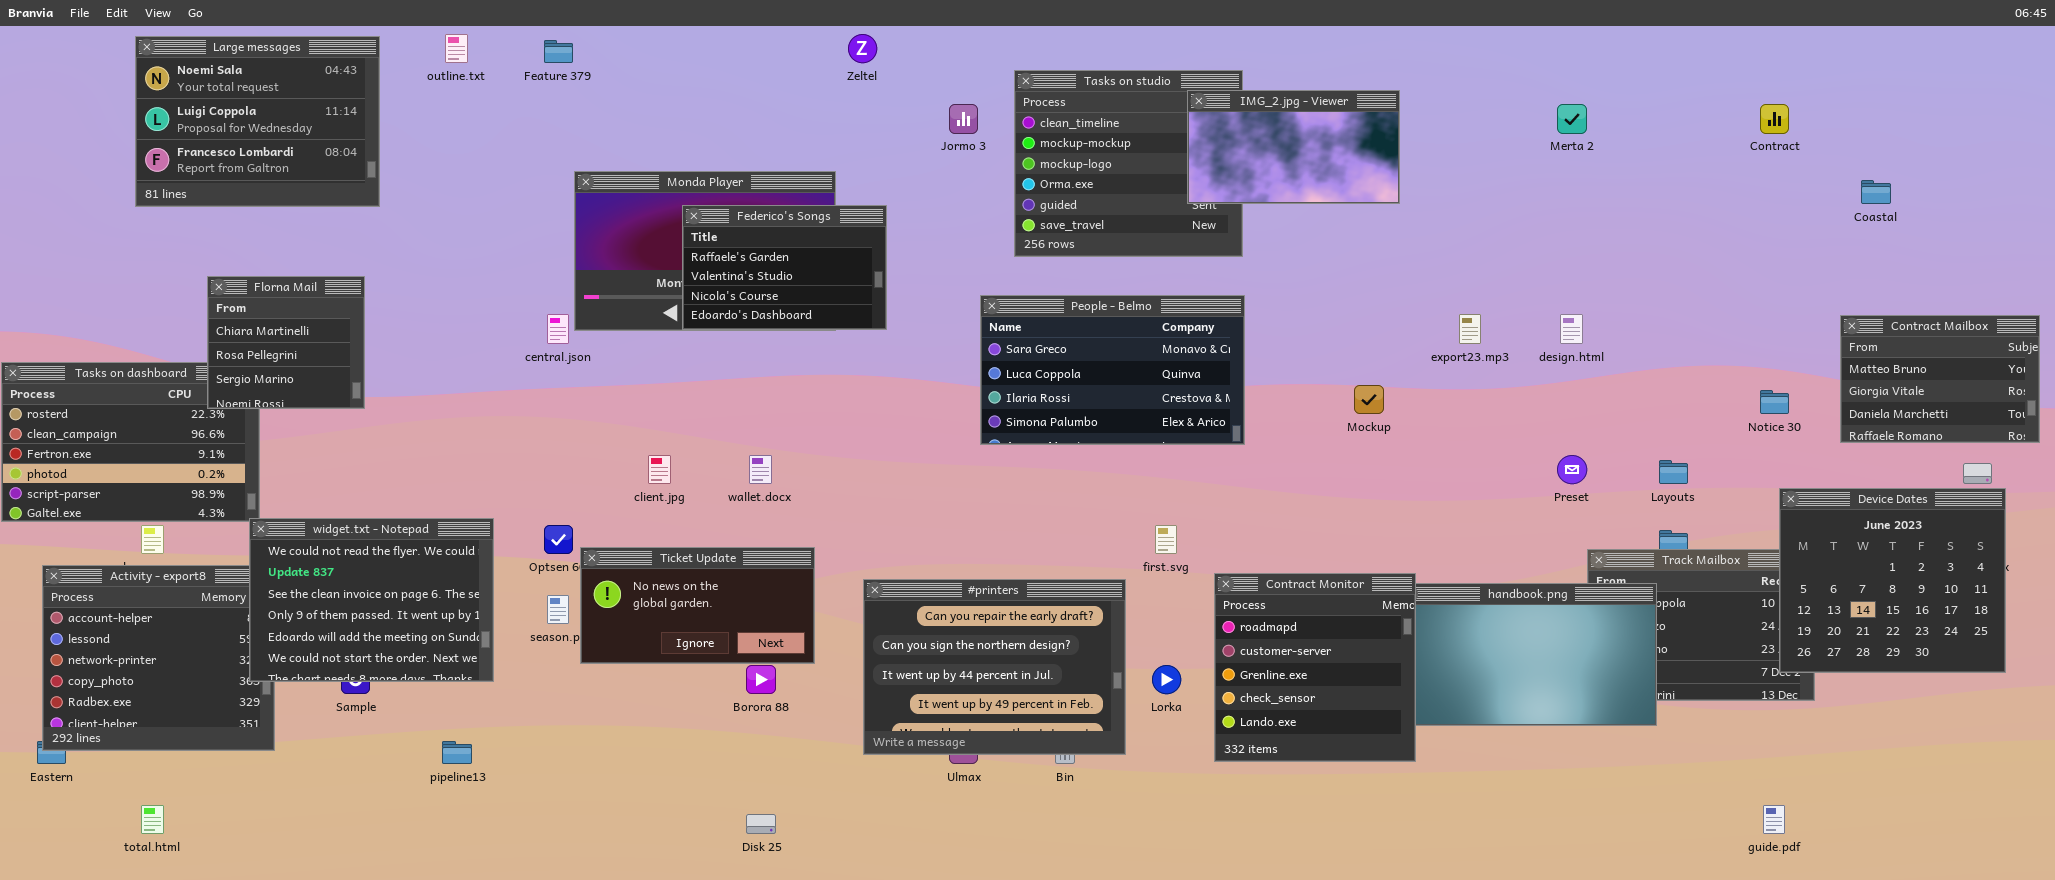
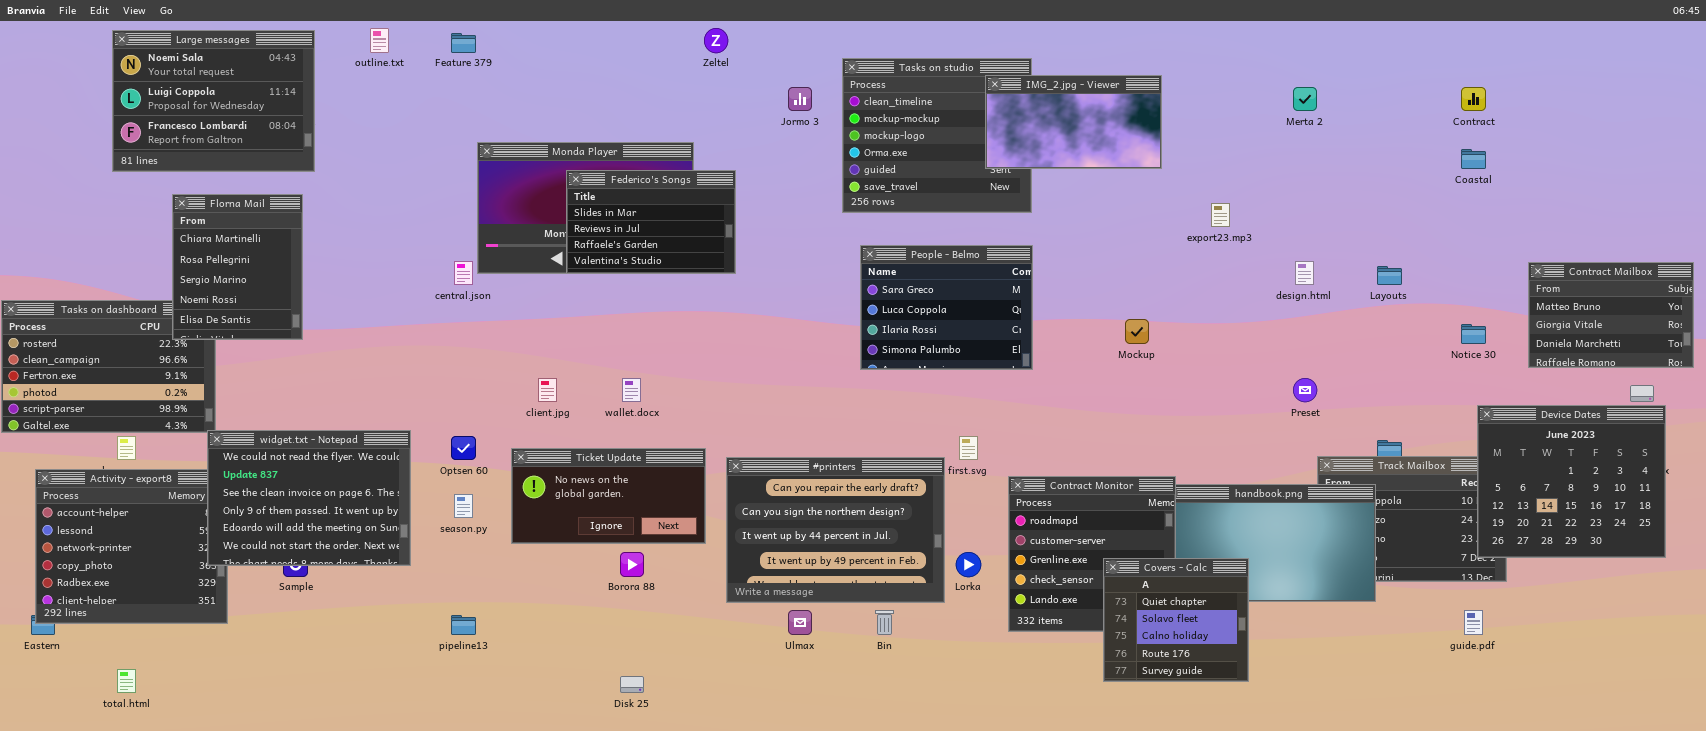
Coastal: [1861,180,1891,204] -> [1461,149,1486,169], moved
Federico's Songs: [682,205,887,330] -> [566,170,736,274], scrolled up 2 rows
Florna Mail: [207,276,365,409] -> [172,194,303,340], resized
People - Belmo: [980,295,1245,445] -> [860,245,1033,370], resized
export23.mp3: [1459,314,1481,344] -> [1211,203,1230,227], moved
Layouts: [1659,460,1688,484] -> [1377,266,1402,285], moved
Ticket Update: [580,547,815,664] -> [511,448,706,544], moved
#printers: [863,579,1126,755] -> [726,457,945,603], moved
Covers - Calc: none -> [1103,558,1249,682], opened
pipeline13: [442,741,472,764] -> [451,615,476,635], moved
guide.pdf: [1763,805,1785,834] -> [1464,610,1483,635], moved

